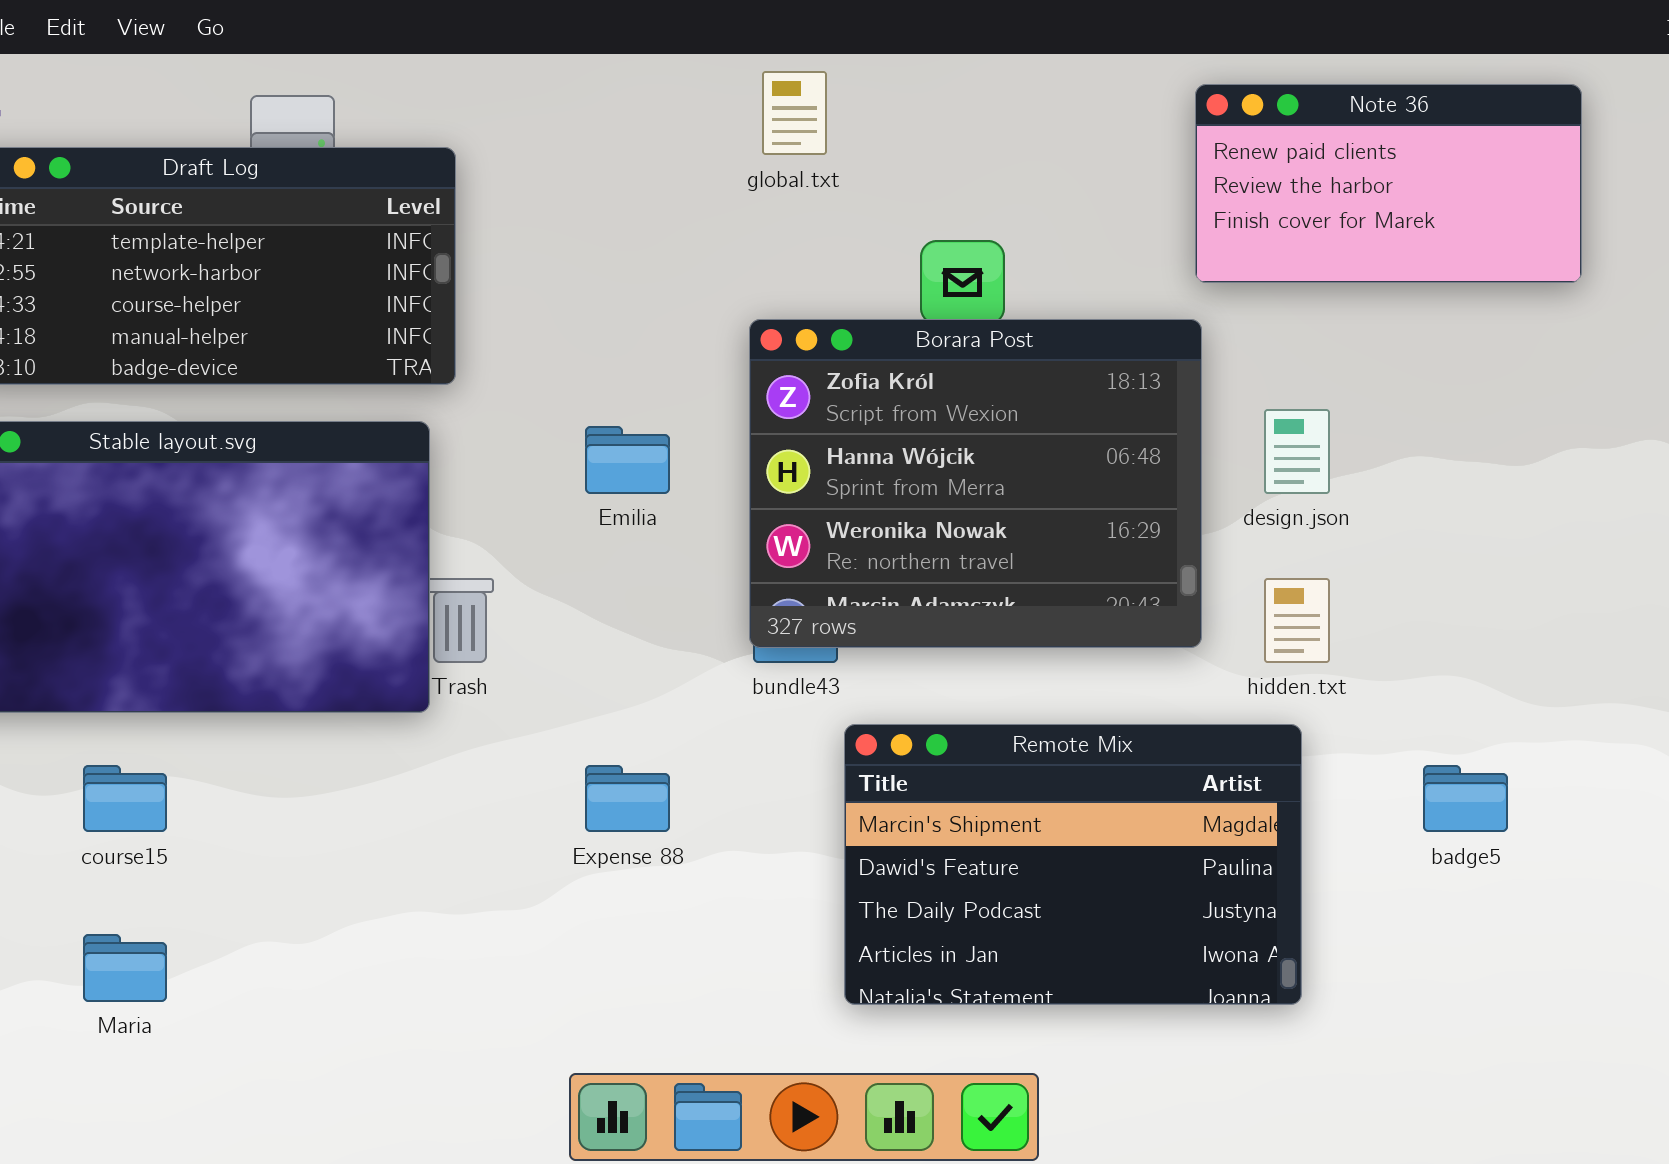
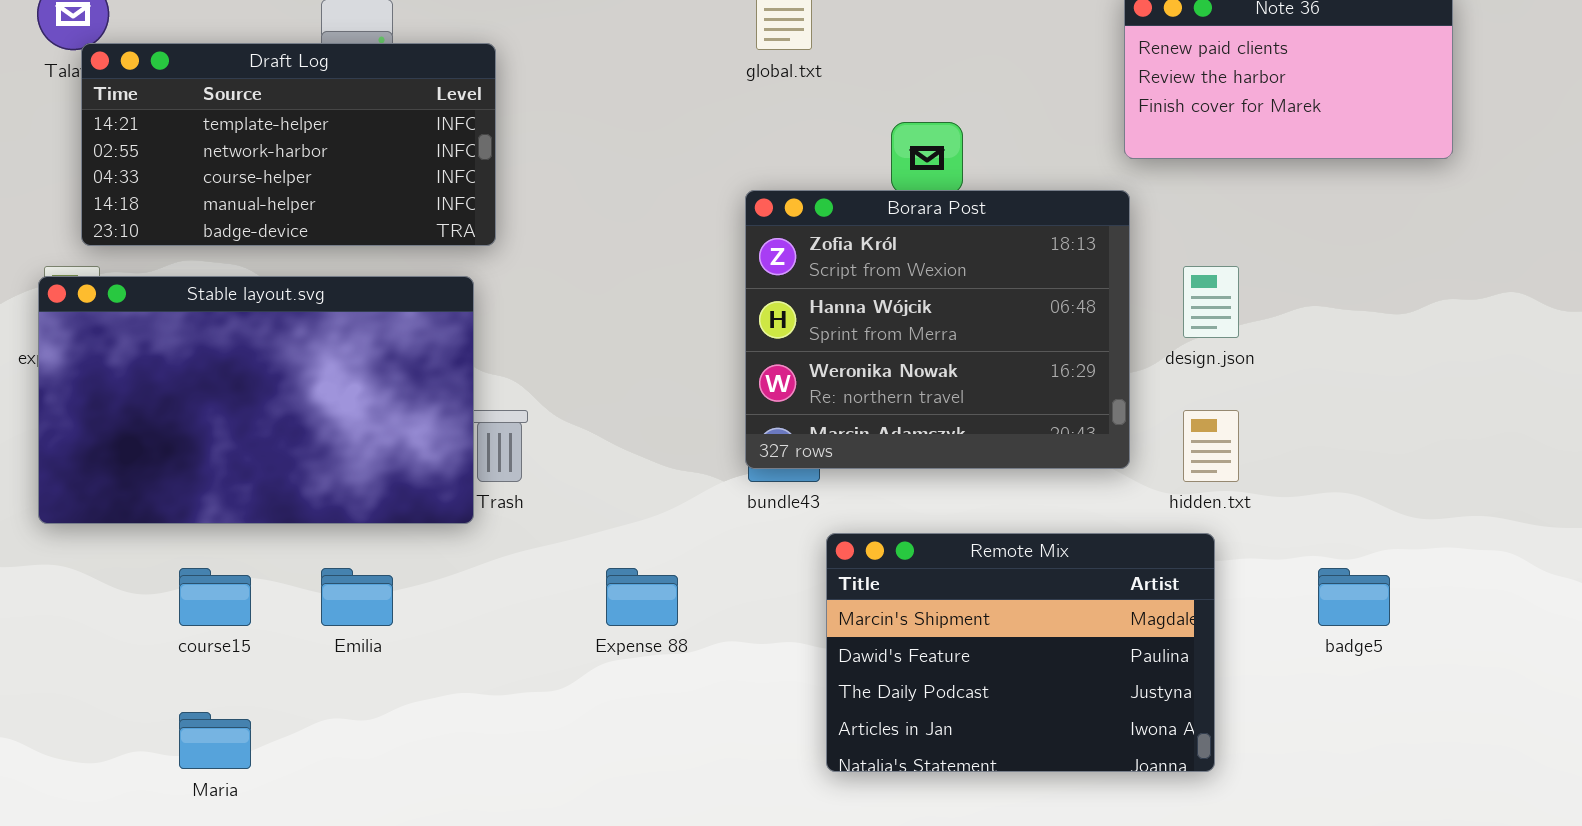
Emilia: [585,426,670,494] -> [321,568,393,626], moved

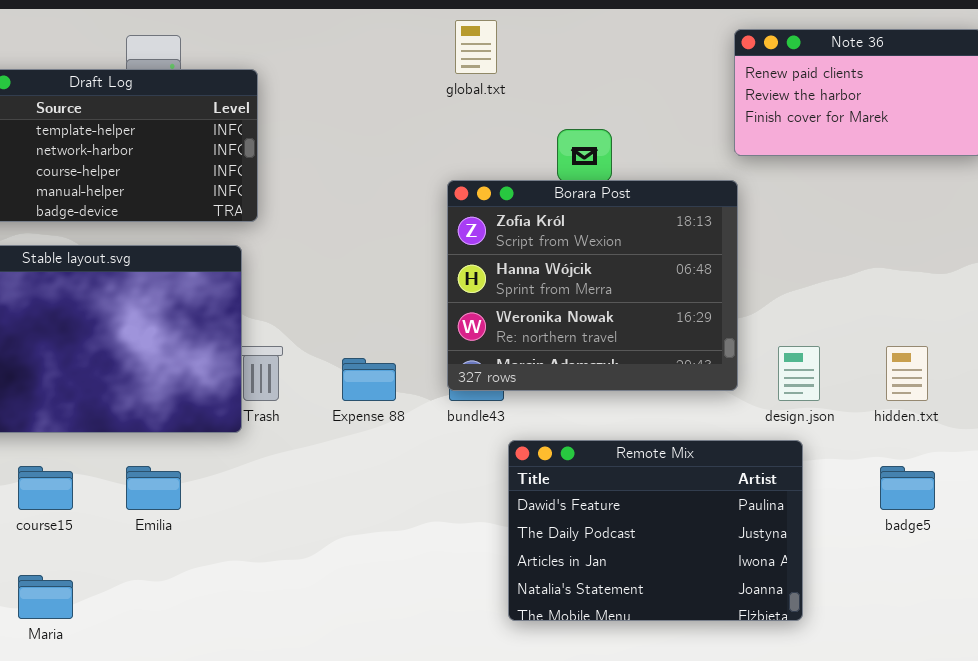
design.json: [1183,266,1239,338] -> [778,346,820,401], moved
hidden.txt: [1183,410,1239,482] -> [886,346,928,401], moved
Remote Mix: [826,533,1215,772] -> [508,440,803,621], scrolled down 1 row
Expense 88: [606,568,678,626] -> [342,358,396,401], moved

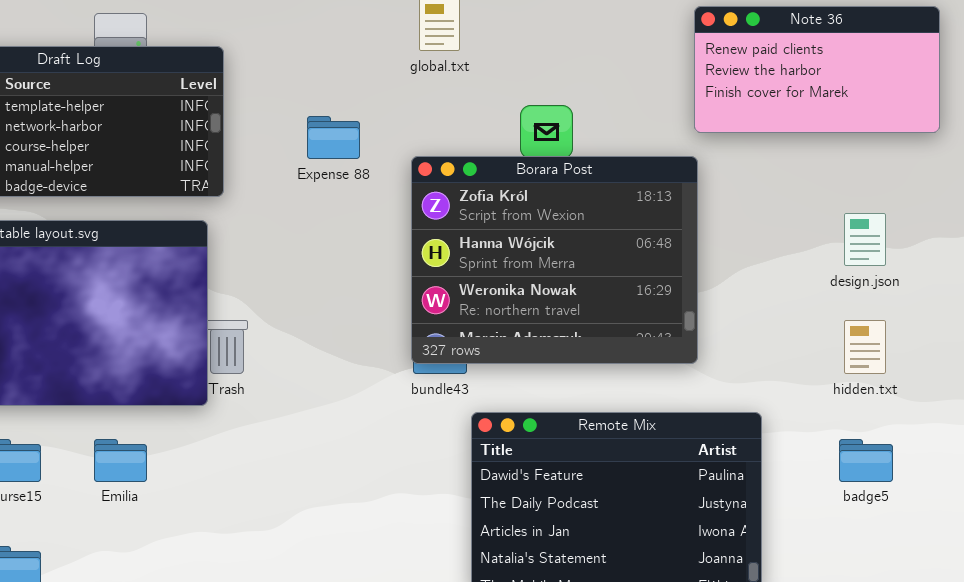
design.json: [778,346,820,401] -> [844,213,886,266], moved
Expense 88: [342,358,396,401] -> [307,116,360,159], moved

